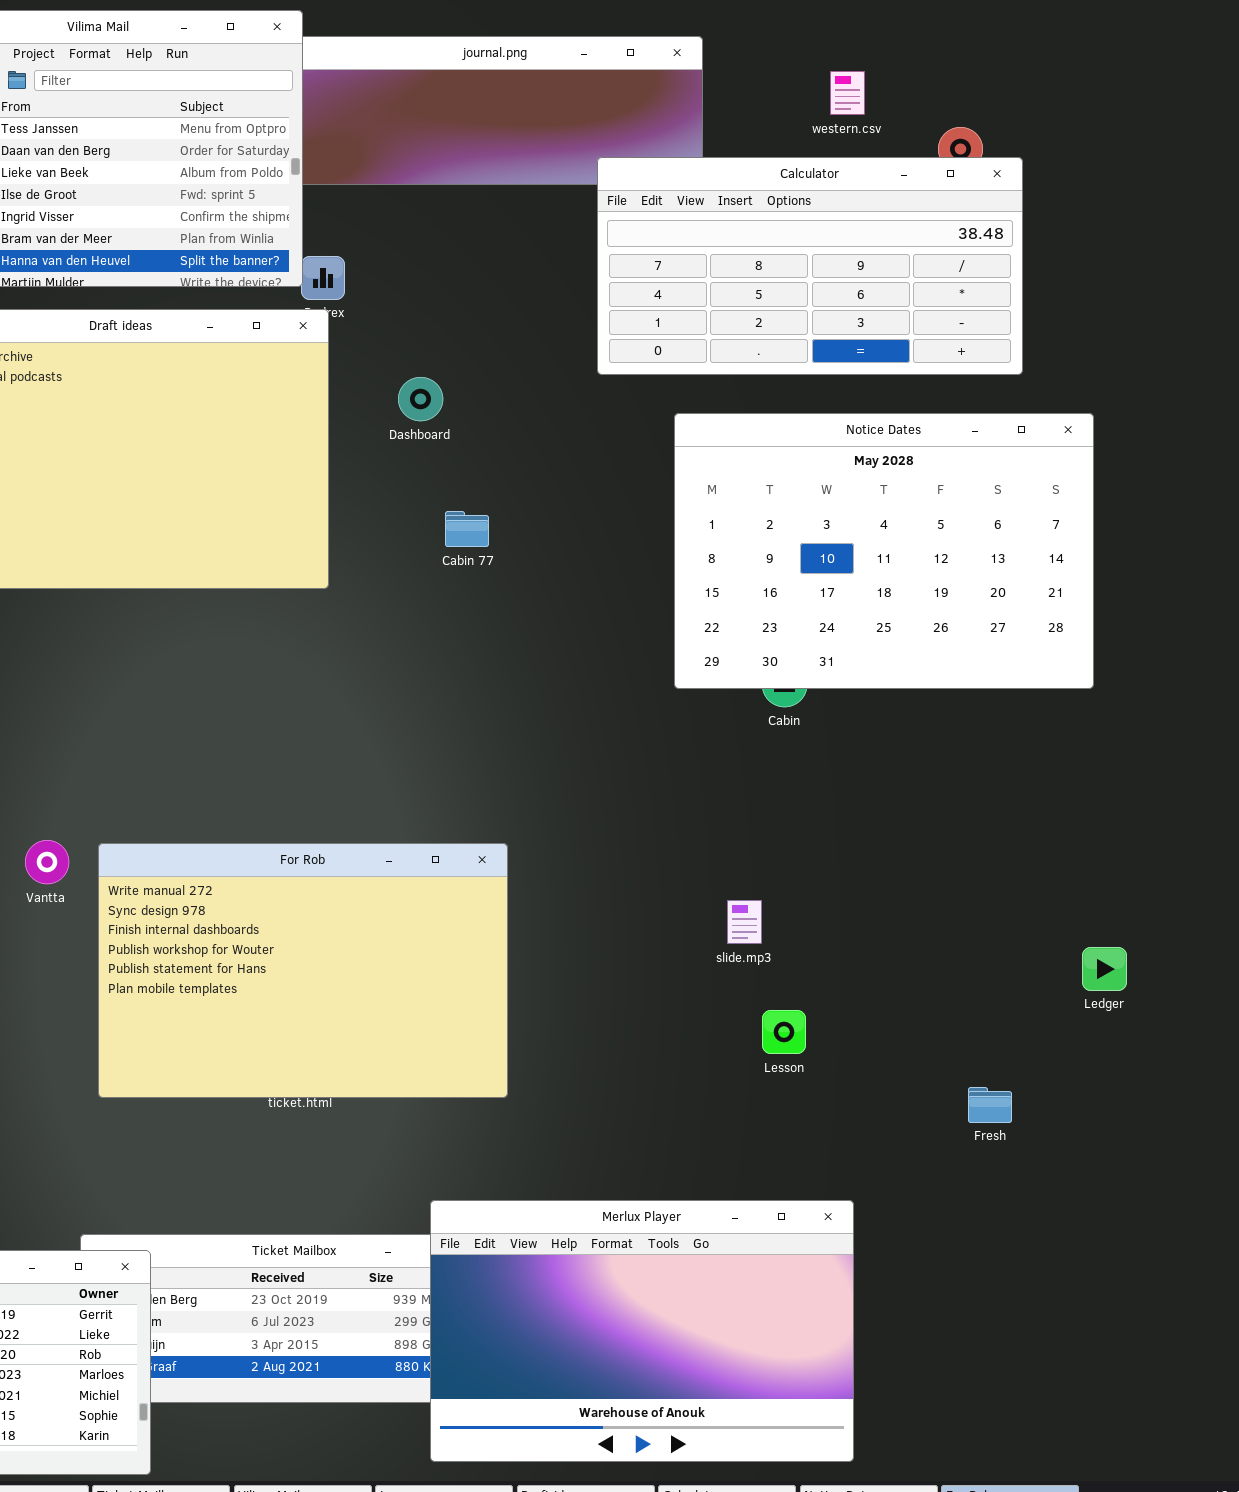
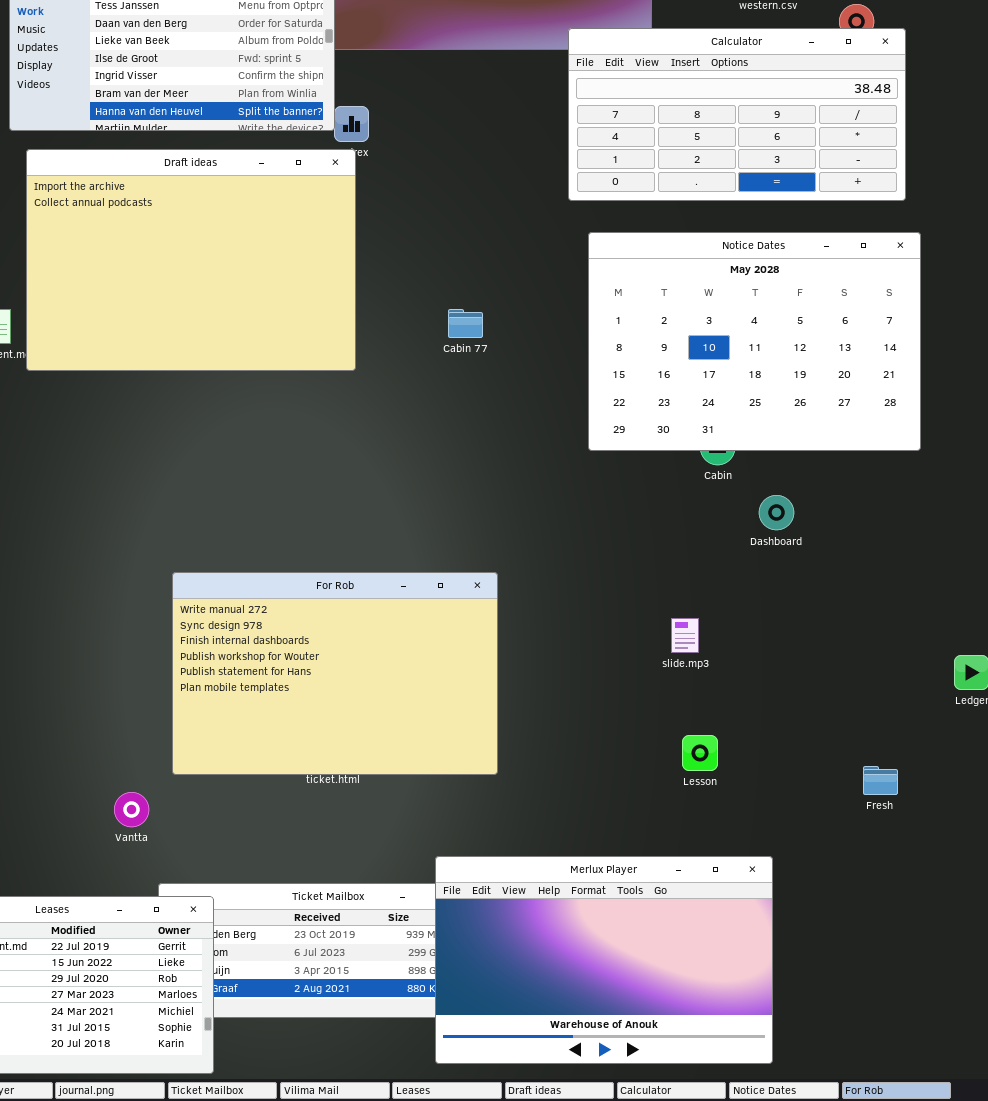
Dashboard: [398,377,443,421] -> [759,495,794,530], moved
Notice Dates: [674,413,1094,689] -> [588,232,921,451], moved
Vantta: [25,840,69,884] -> [114,792,149,827], moved
Lesson: [762,1010,806,1054] -> [682,735,718,771], moved

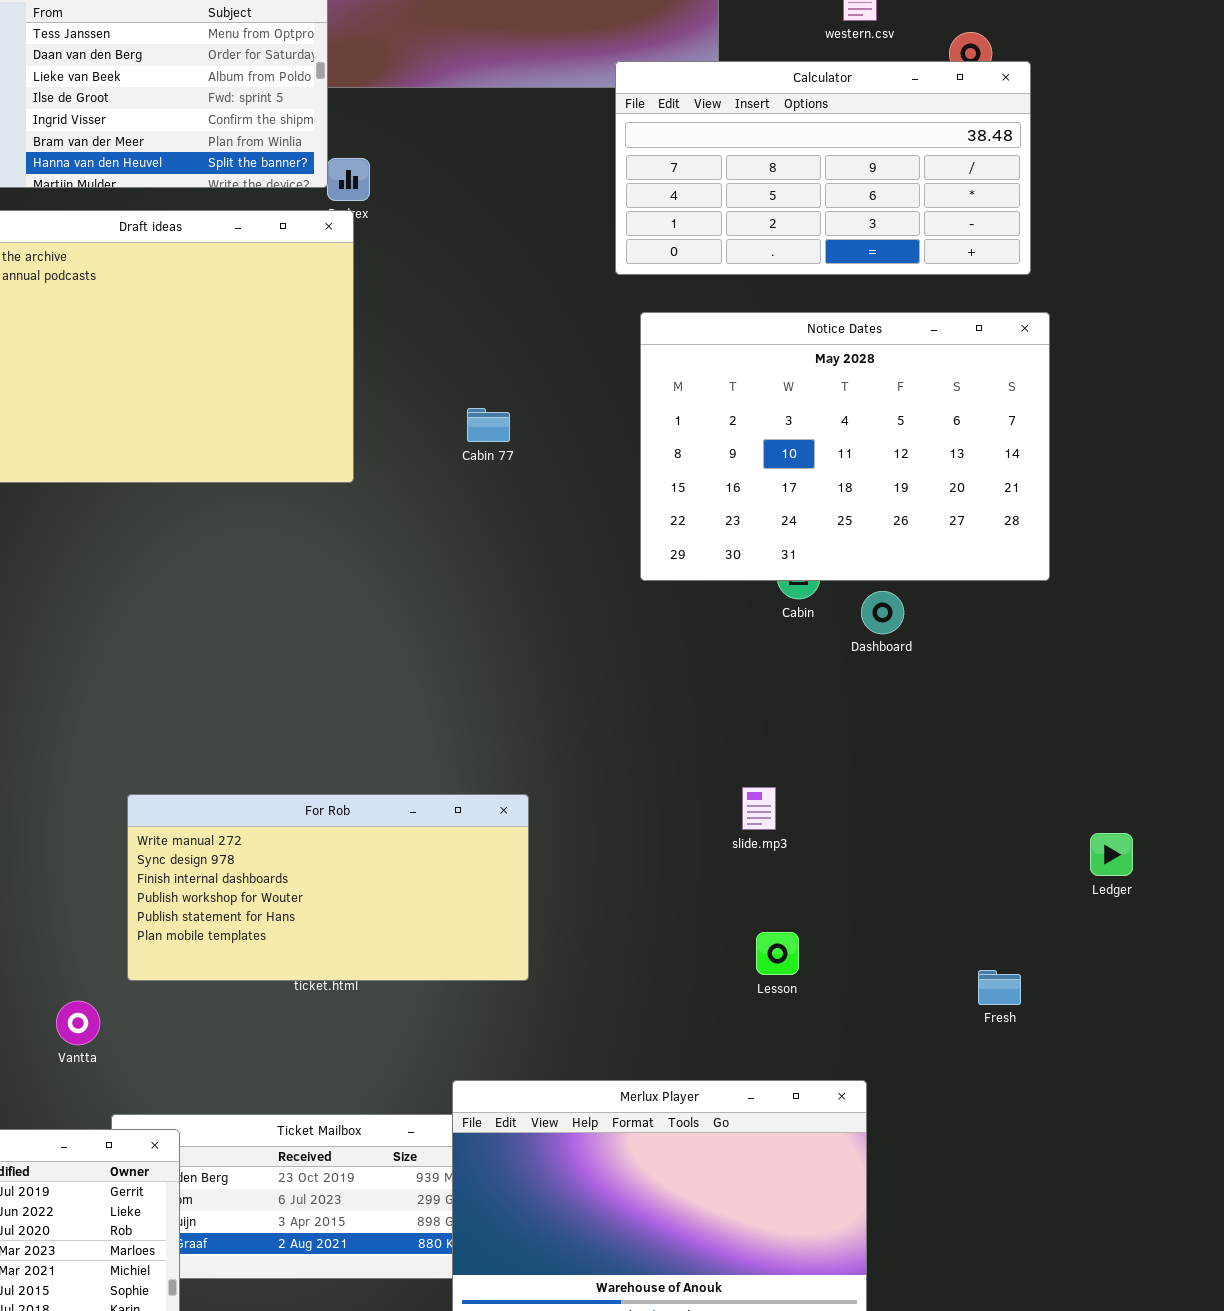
Dashboard: [759,495,794,530] -> [861,591,904,634], moved
For Rob: [172,572,498,775] -> [127,794,529,981], resized

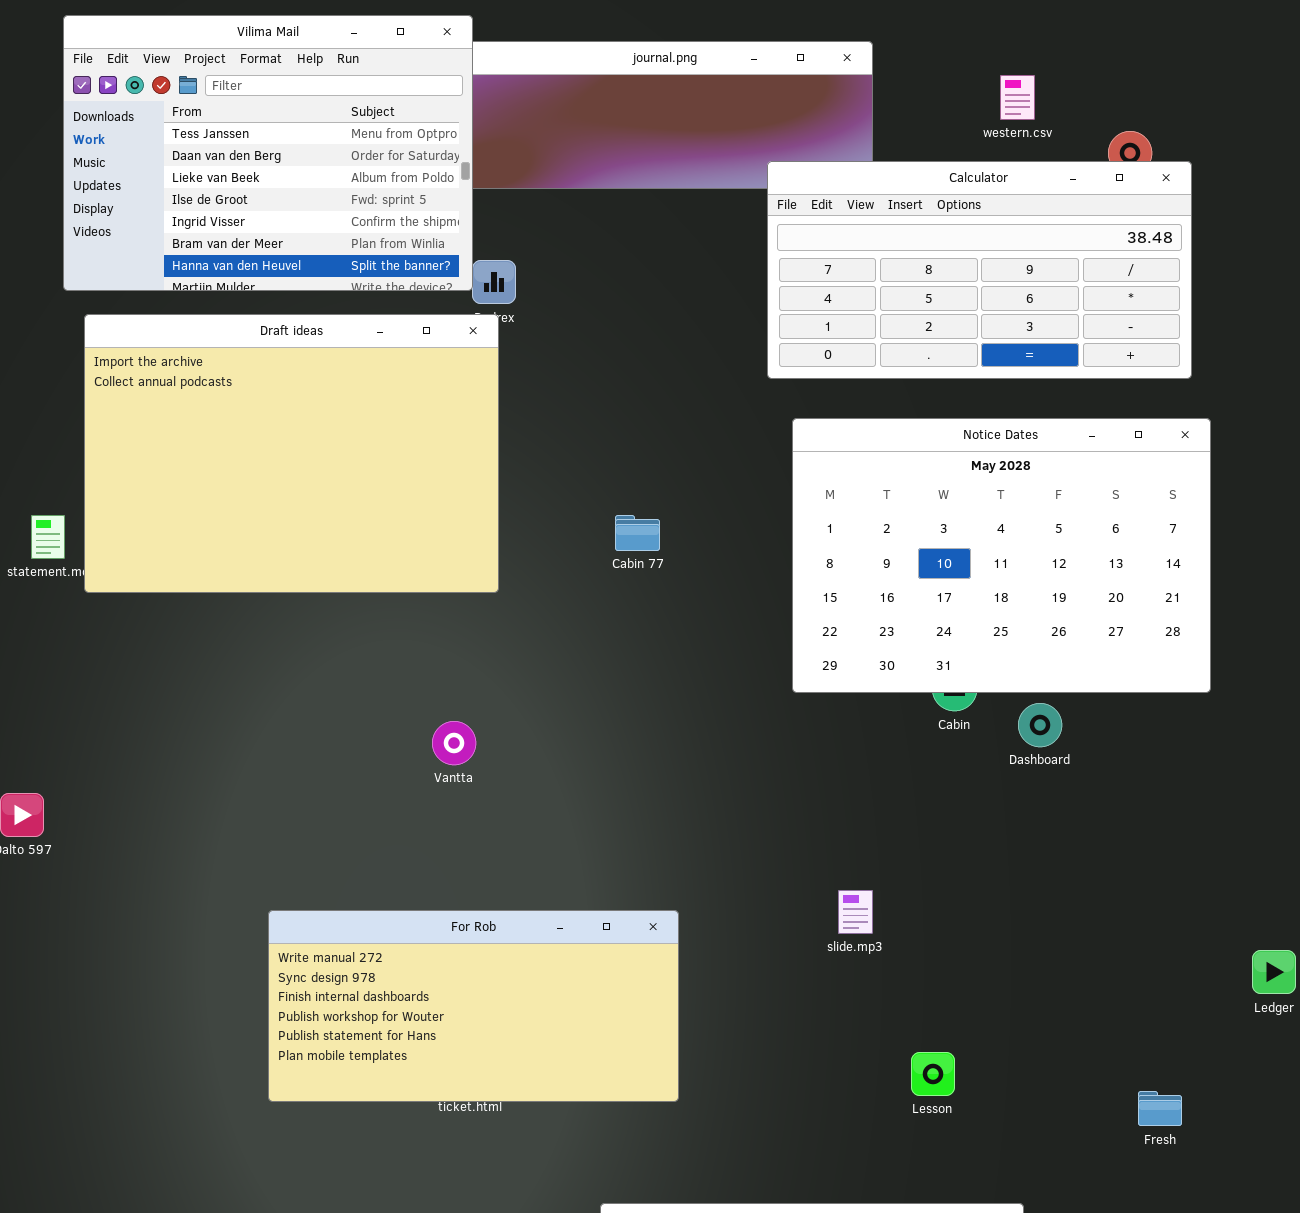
slide.mp3: [742,787,776,830] -> [838,890,873,934], moved
Vantta: [56,1001,100,1045] -> [432,721,476,765], moved

